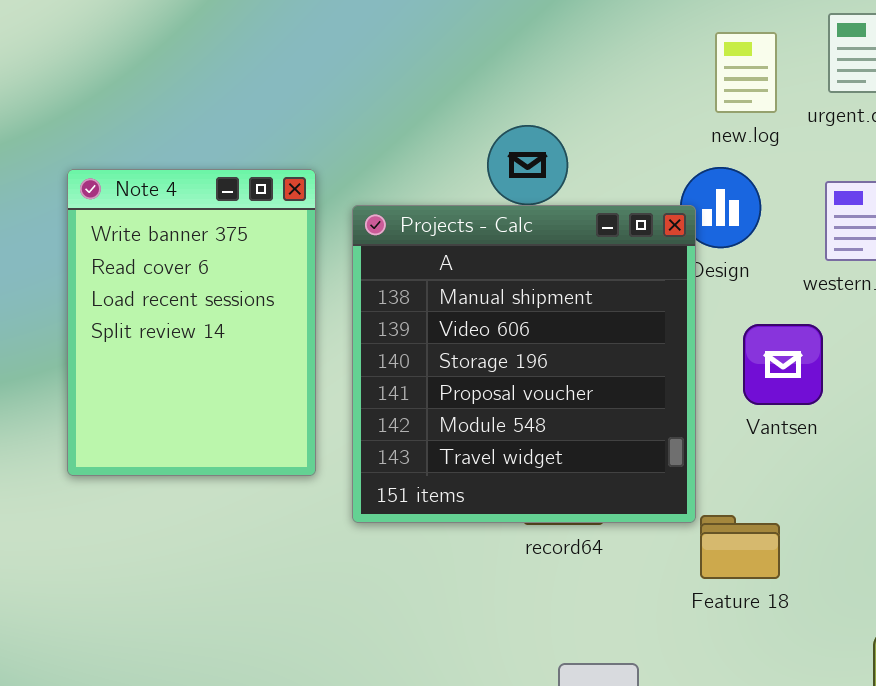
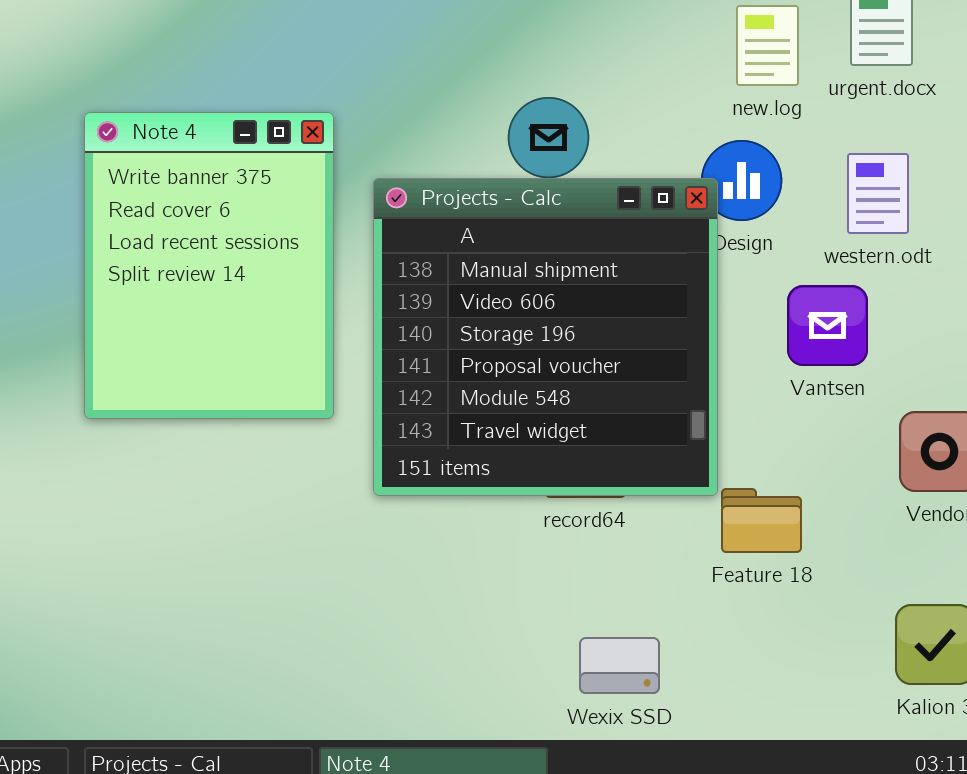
Note 4: [67,169,316,476] -> [84,112,334,419], moved
Vantsen: [743,324,823,405] -> [787,285,868,366], moved

